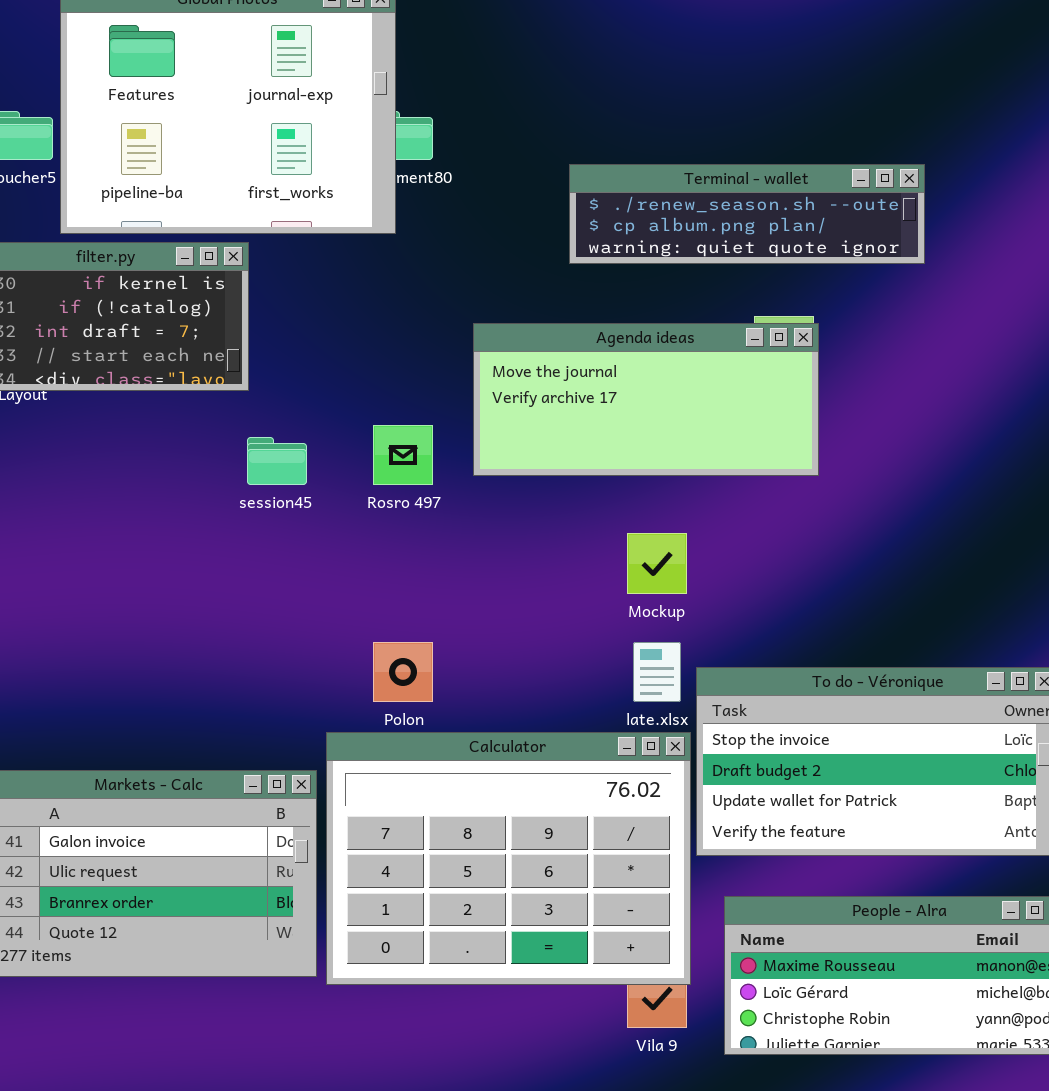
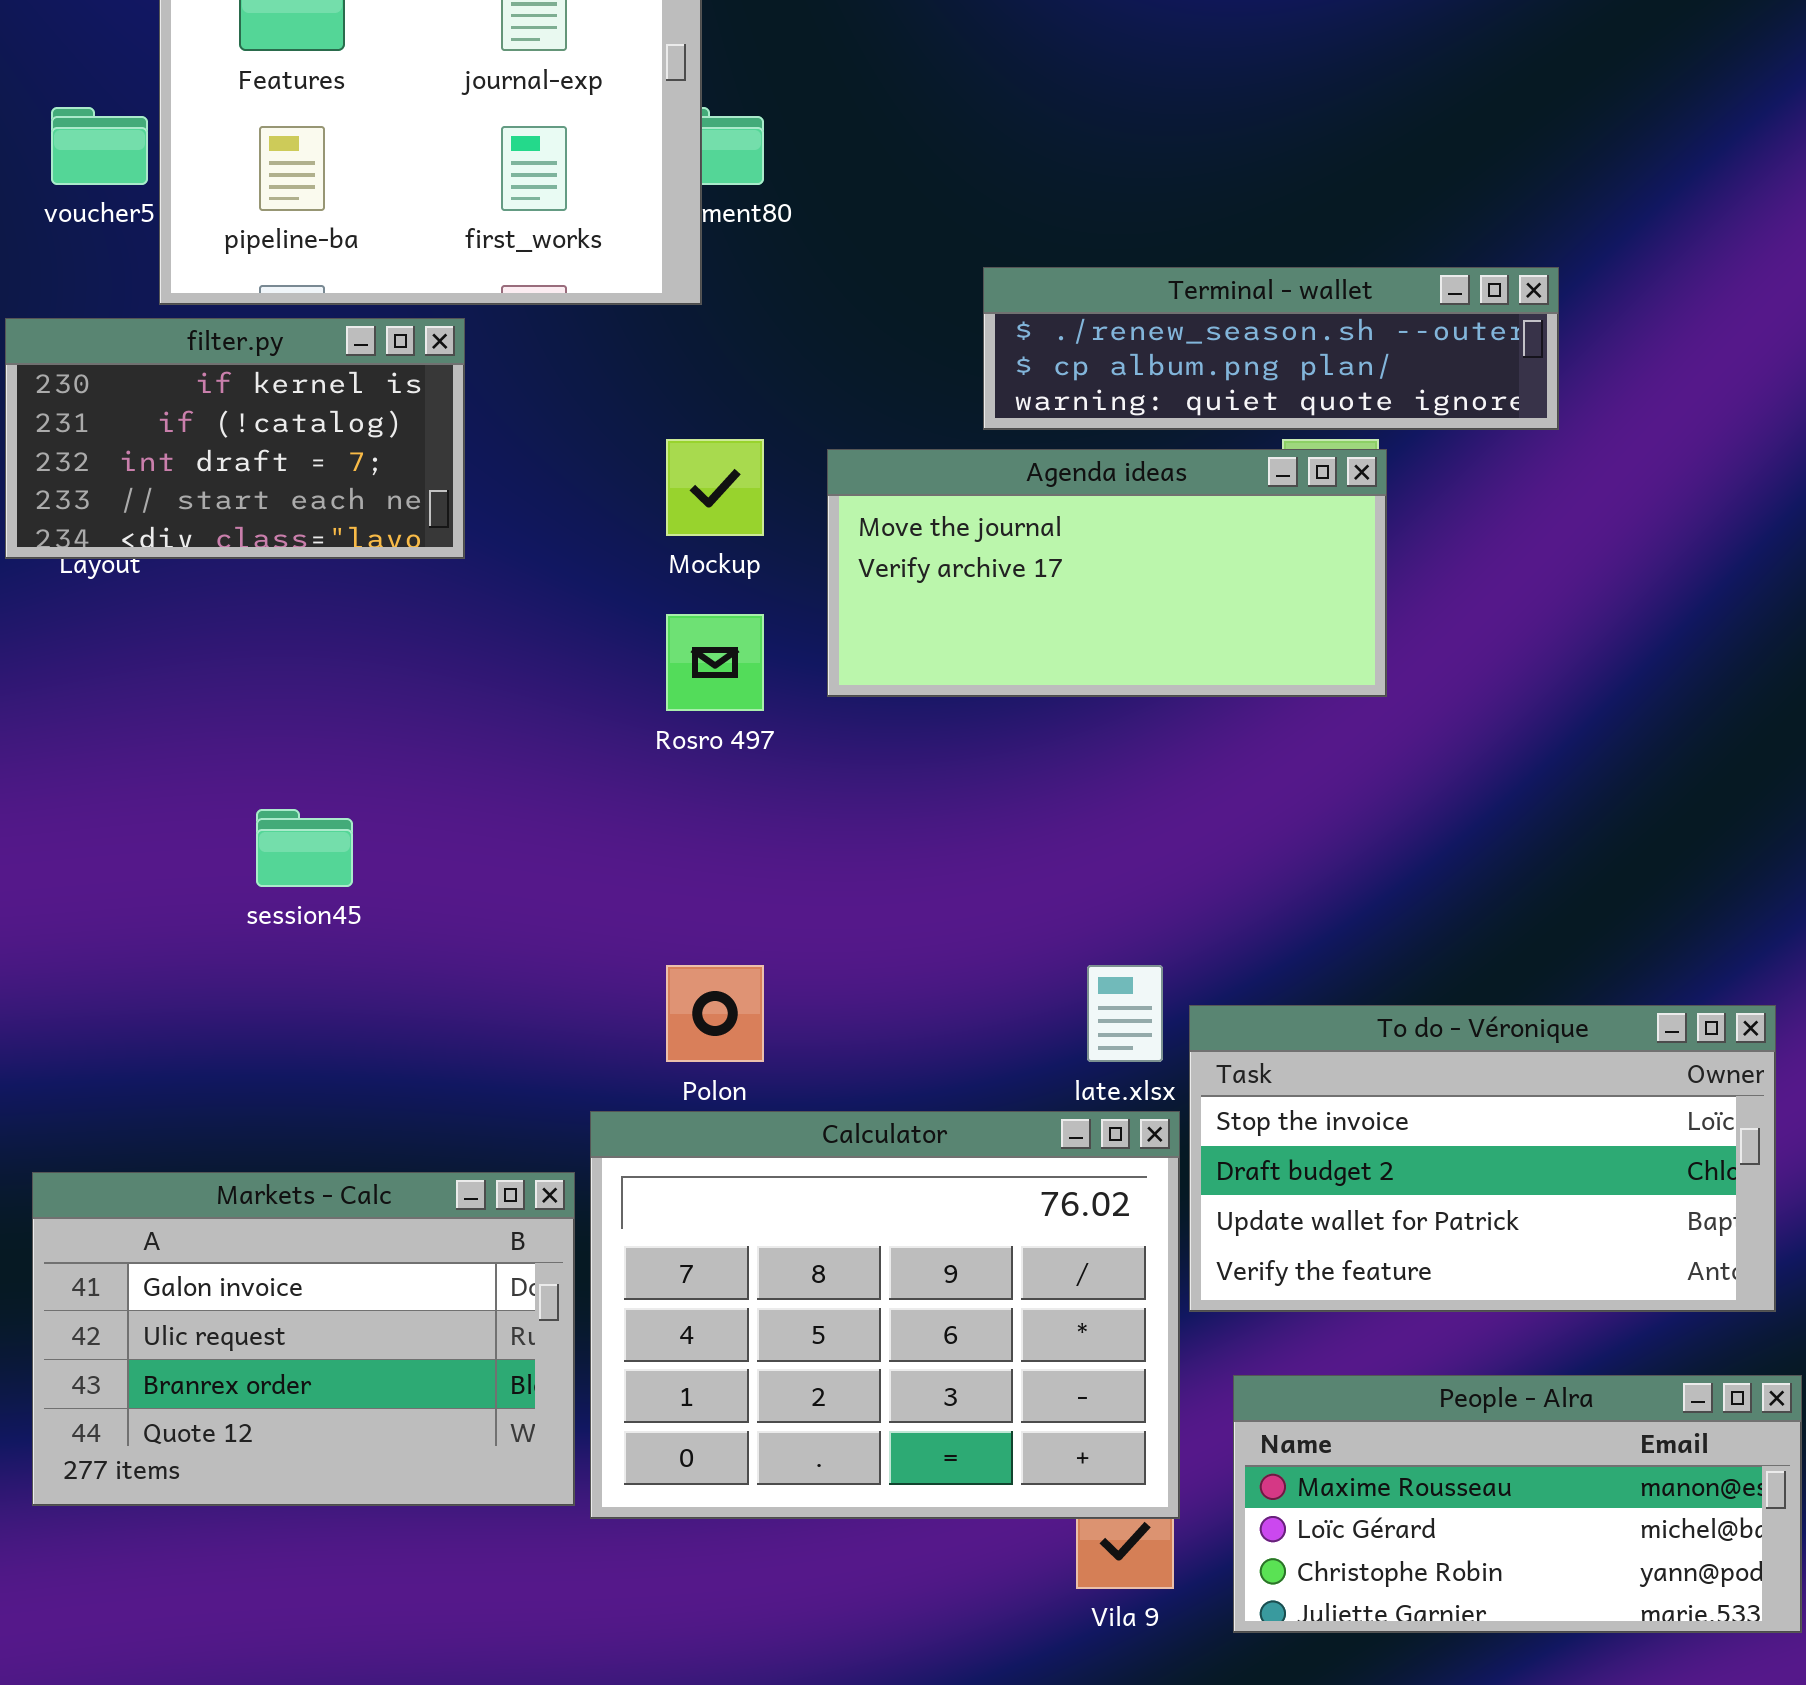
Terminal - wallet: [569,164,925,264] -> [983,267,1559,430], moved
session45: [247,437,307,485] -> [256,809,353,887], moved
Mockup: [627,533,687,594] -> [666,439,764,536], moved

